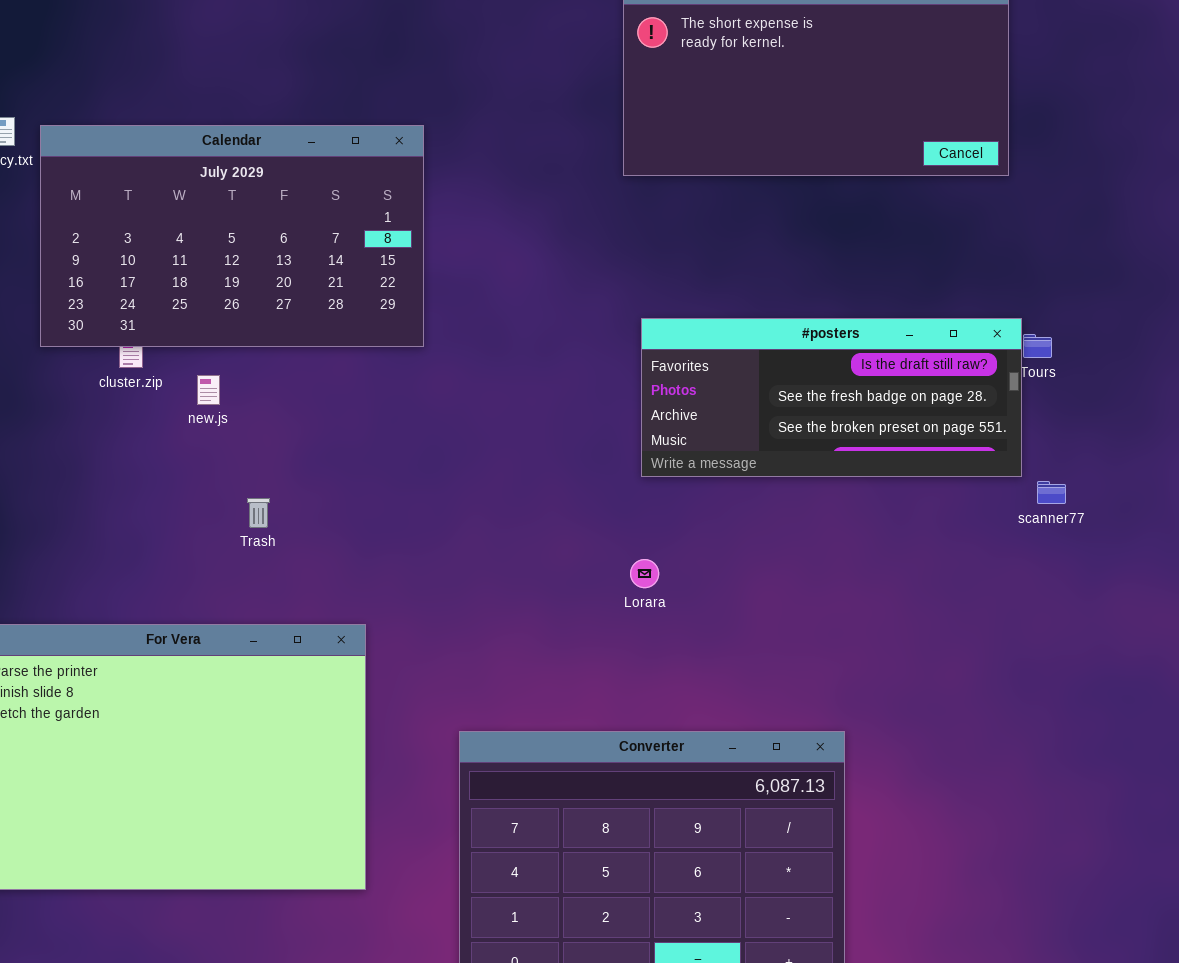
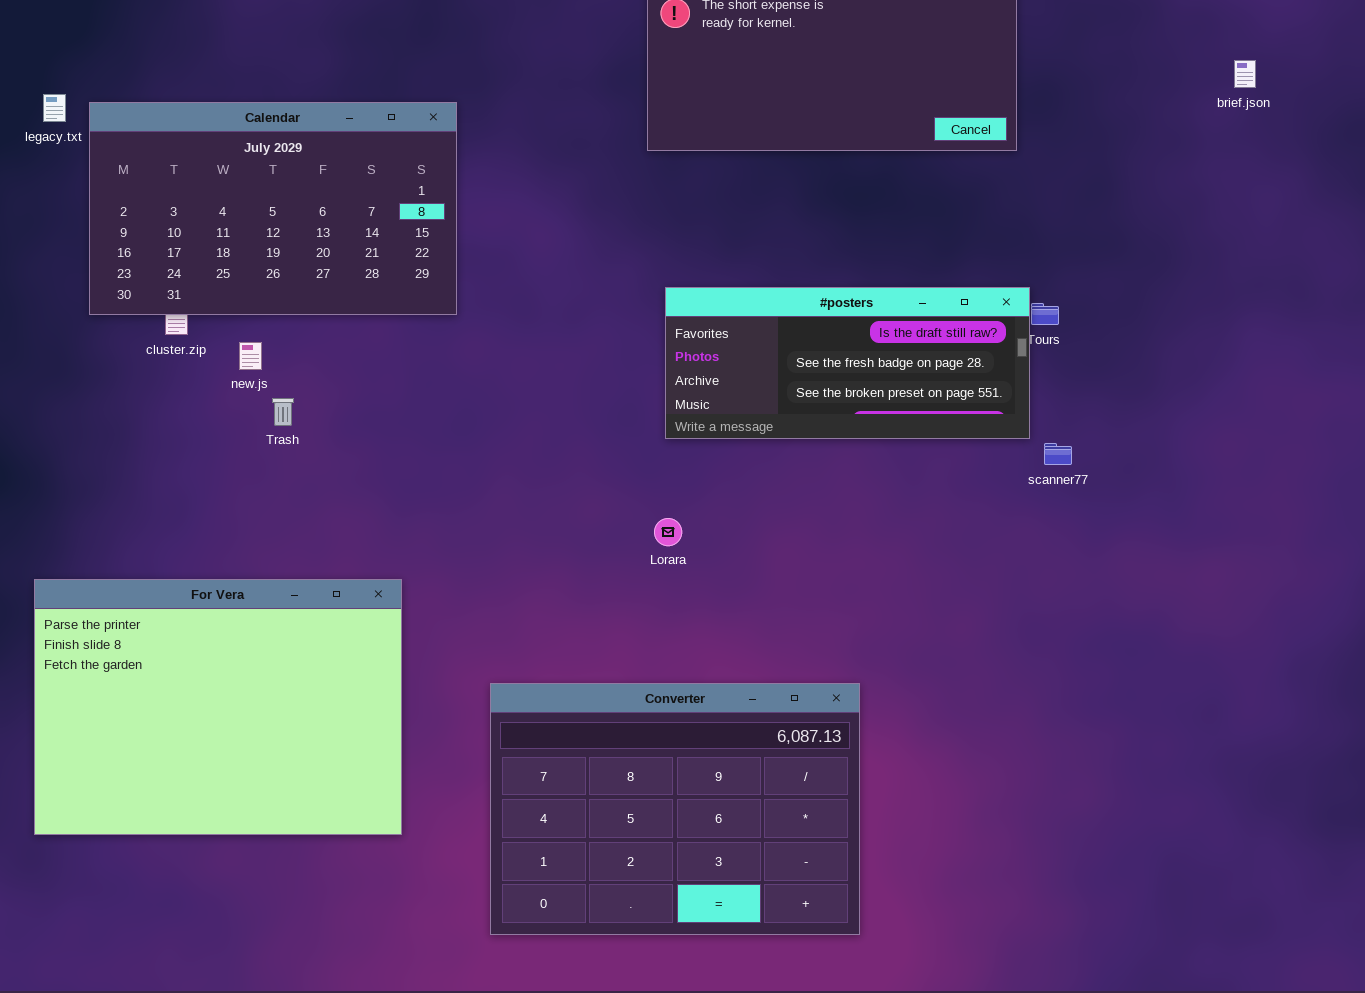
Trash: [247,498,270,528] -> [272,398,294,426], moved

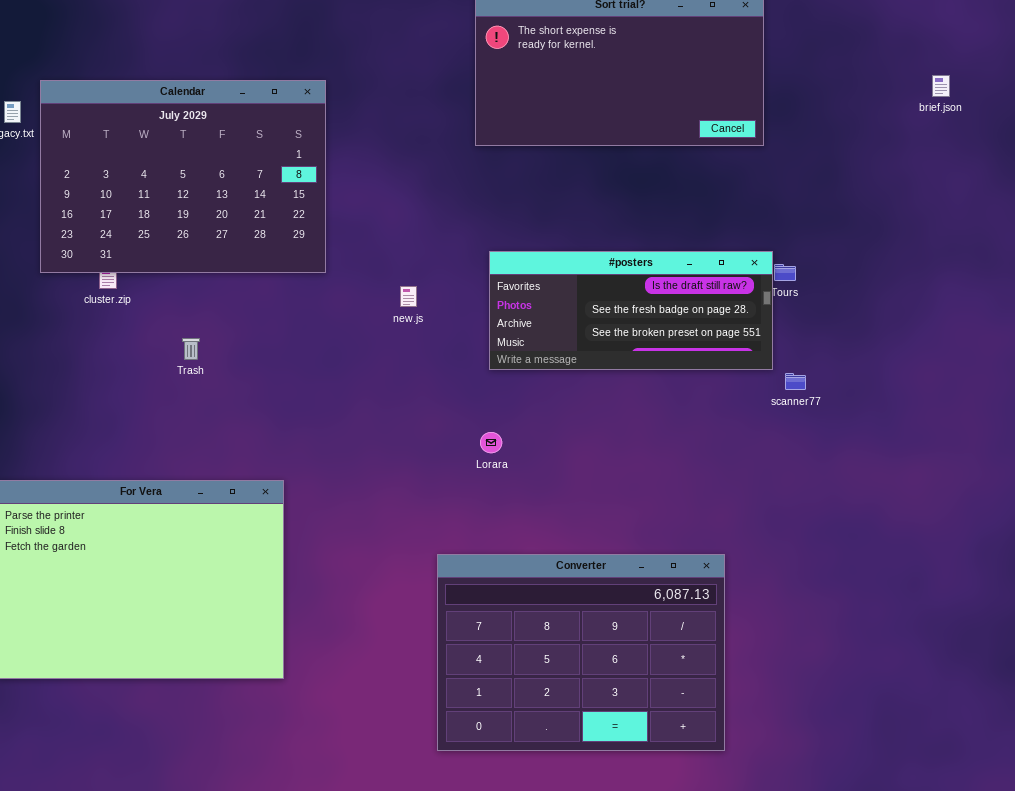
Calendar: [89,102,457,315] -> [40,80,326,273], resized
new.js: [239,342,262,370] -> [400,286,417,307], moved
Converter: [490,683,860,935] -> [437,554,725,751], moved

